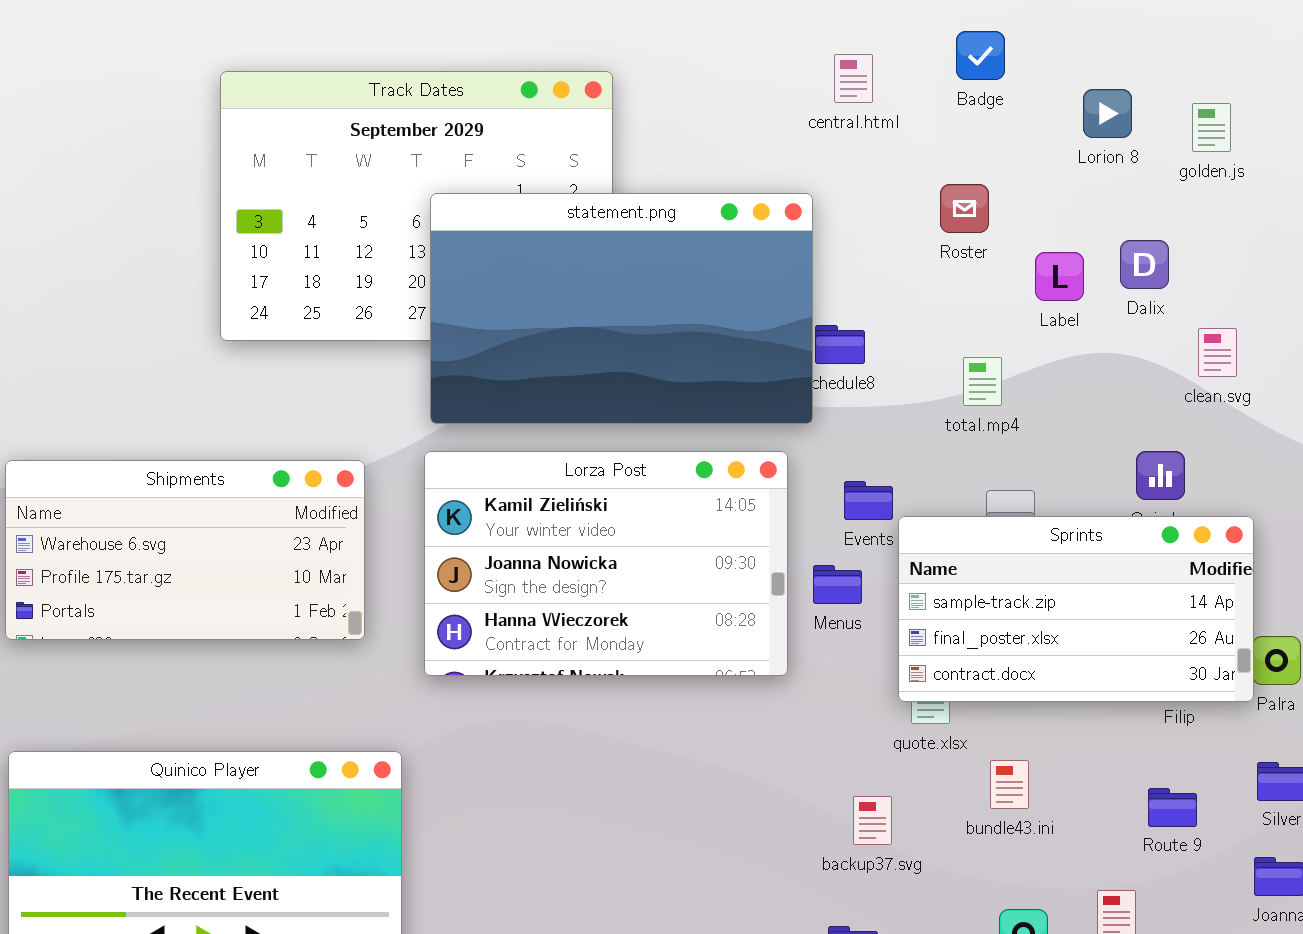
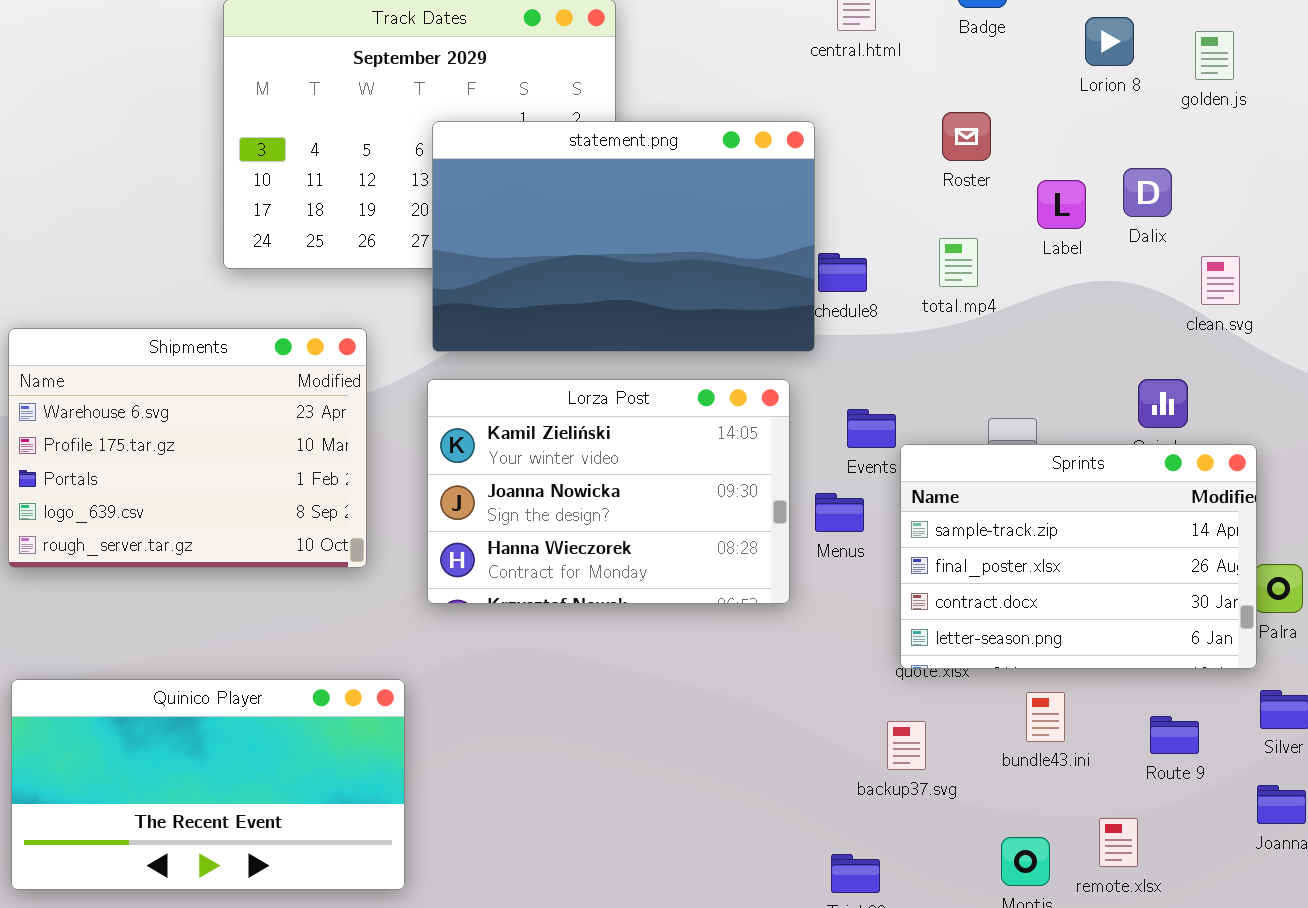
total.mp4: [963,357,1002,406] -> [939,238,978,287], moved
Shipments: [5,460,365,640] -> [8,328,367,568], resized
Sprints: [898,516,1254,702] -> [900,444,1257,669], resized
bundle43.ini: [990,760,1029,809] -> [1026,692,1065,742], moved
backup37.svg: [853,796,892,845] -> [887,721,926,770], moved

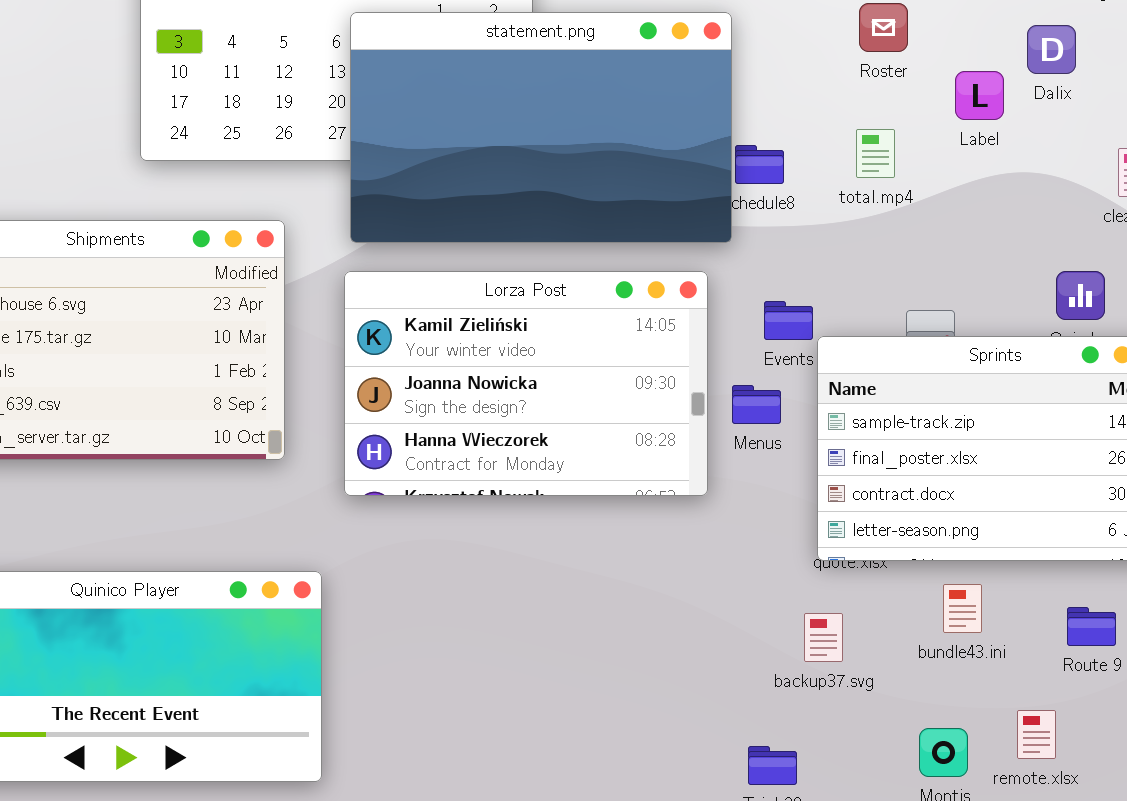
Dalix: [1123,168,1172,217] -> [1027,25,1076,74], moved

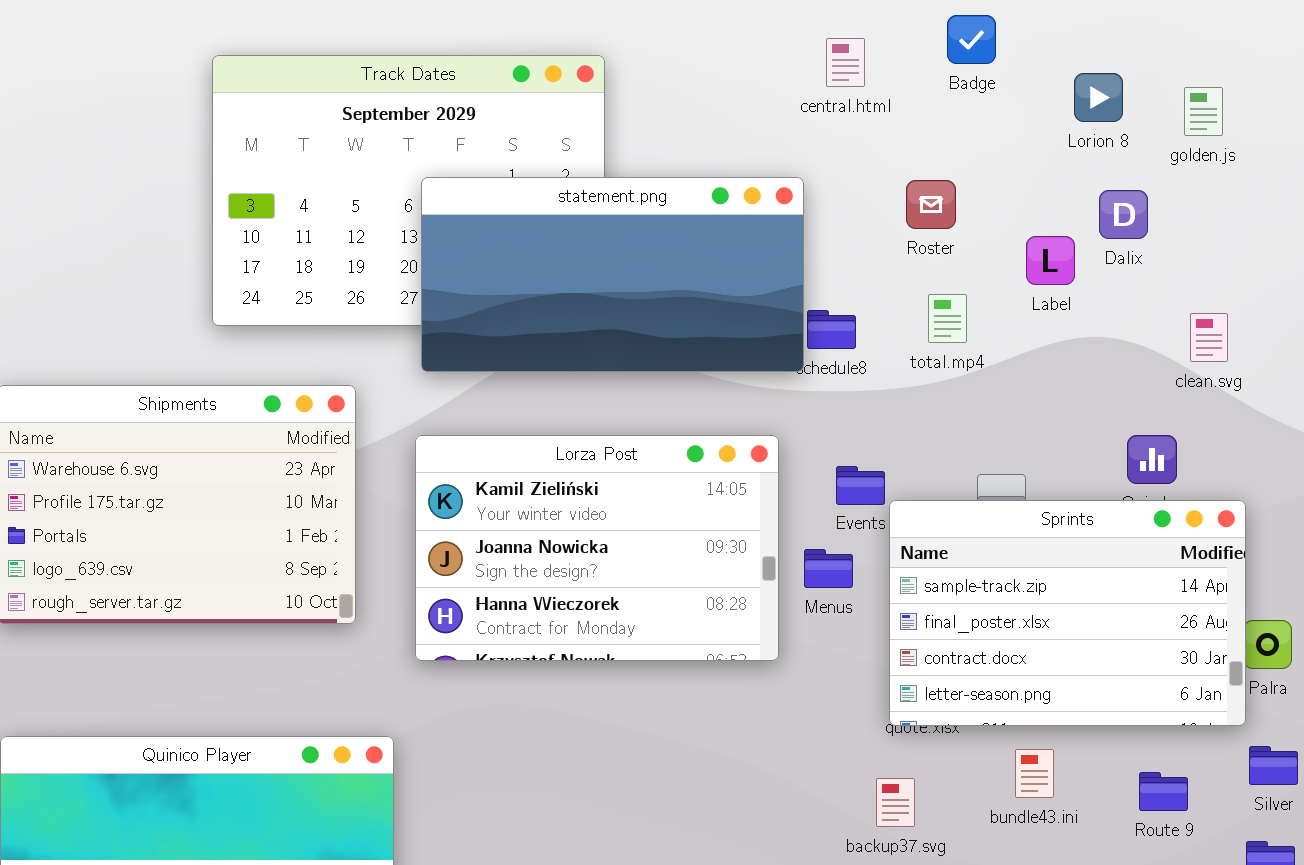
Roster: [859,3,908,52] -> [906,180,956,229], moved
statement.png: [350,12,732,243] -> [421,177,804,372], resized

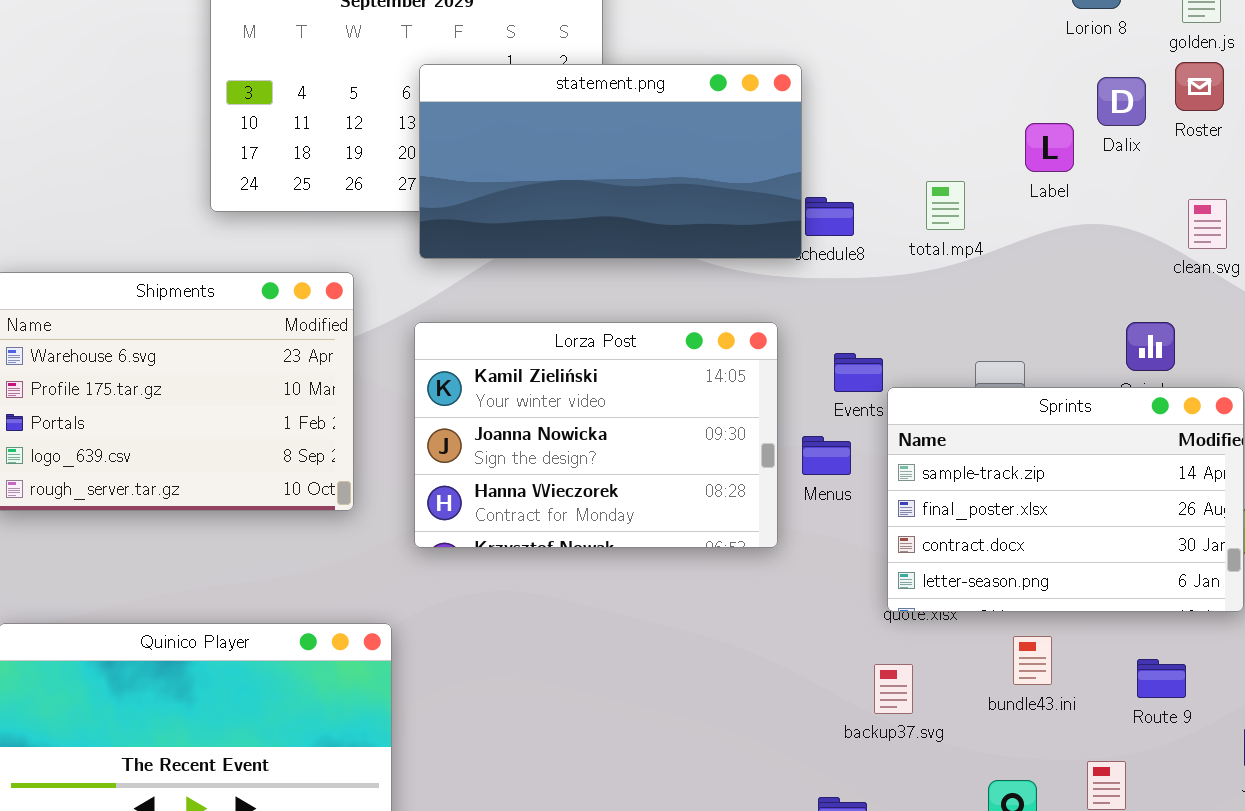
Roster: [906,180,956,229] -> [1175,62,1224,111], moved

